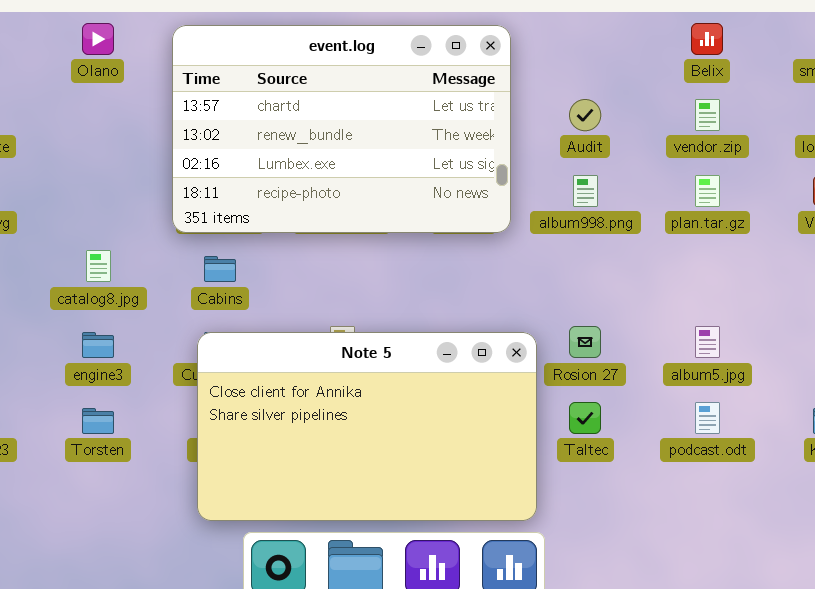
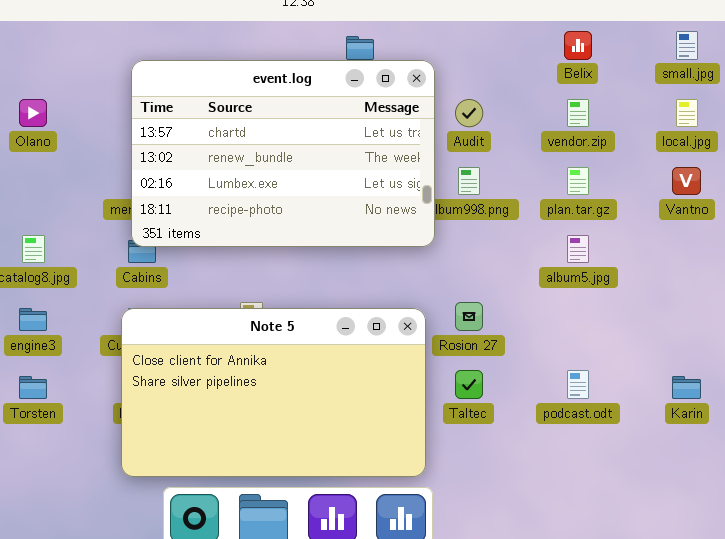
Olano: [82,23,114,55] -> [19,99,47,127], moved
event.log: [172,25,511,233] -> [131,60,435,247], moved
album5.jpg: [695,326,720,358] -> [567,235,589,263], moved

